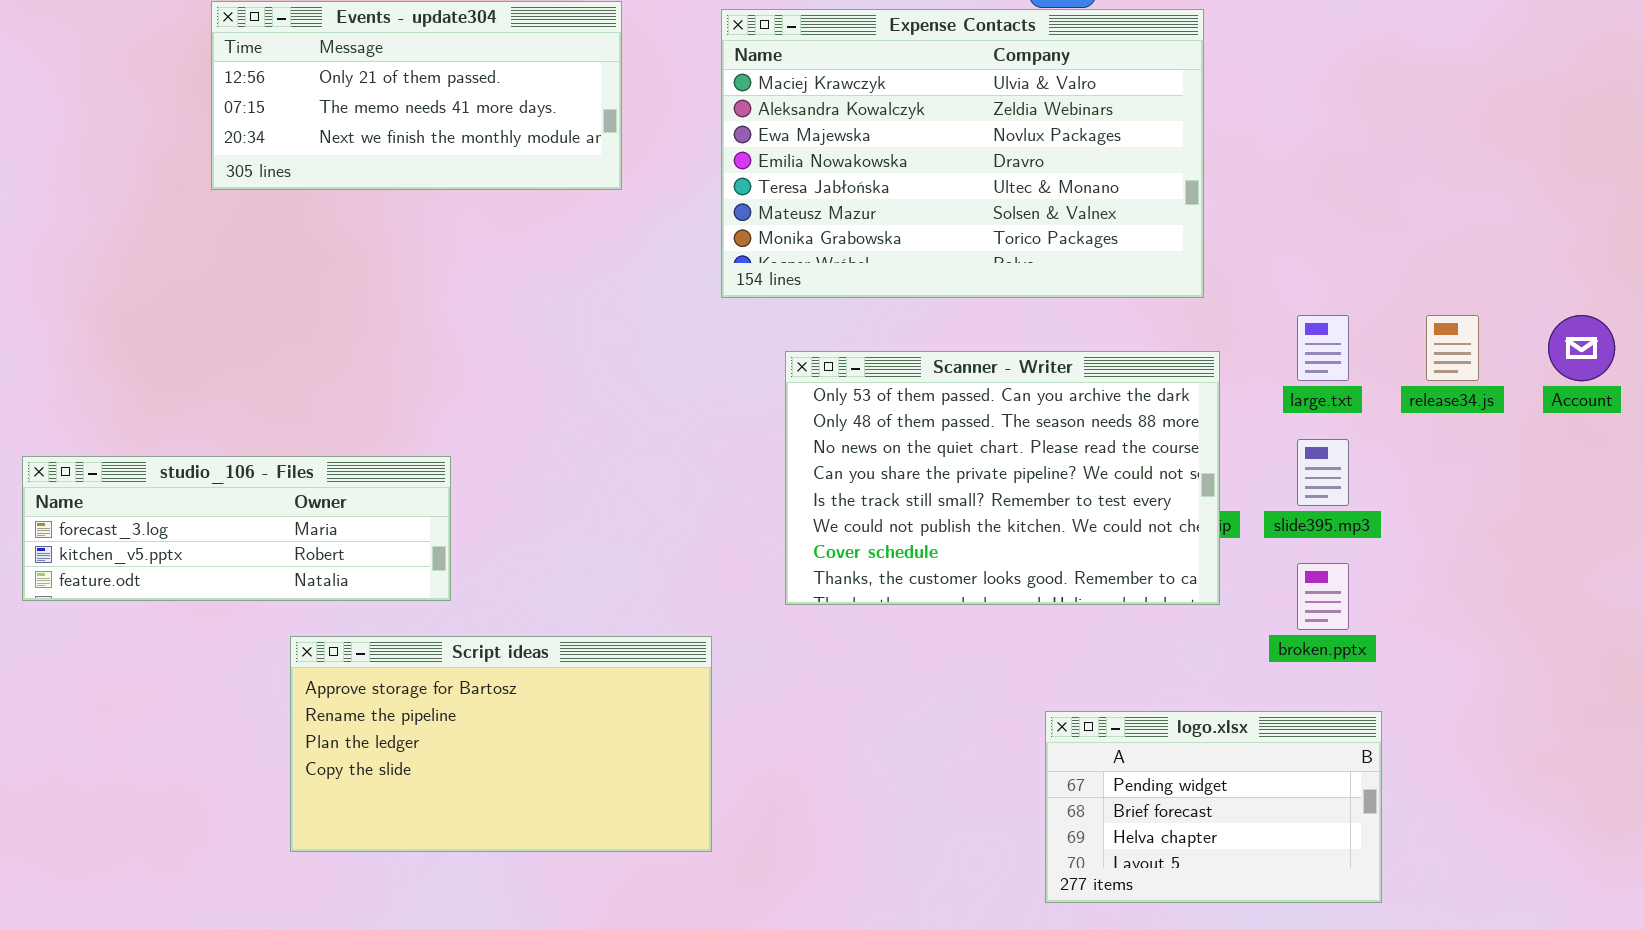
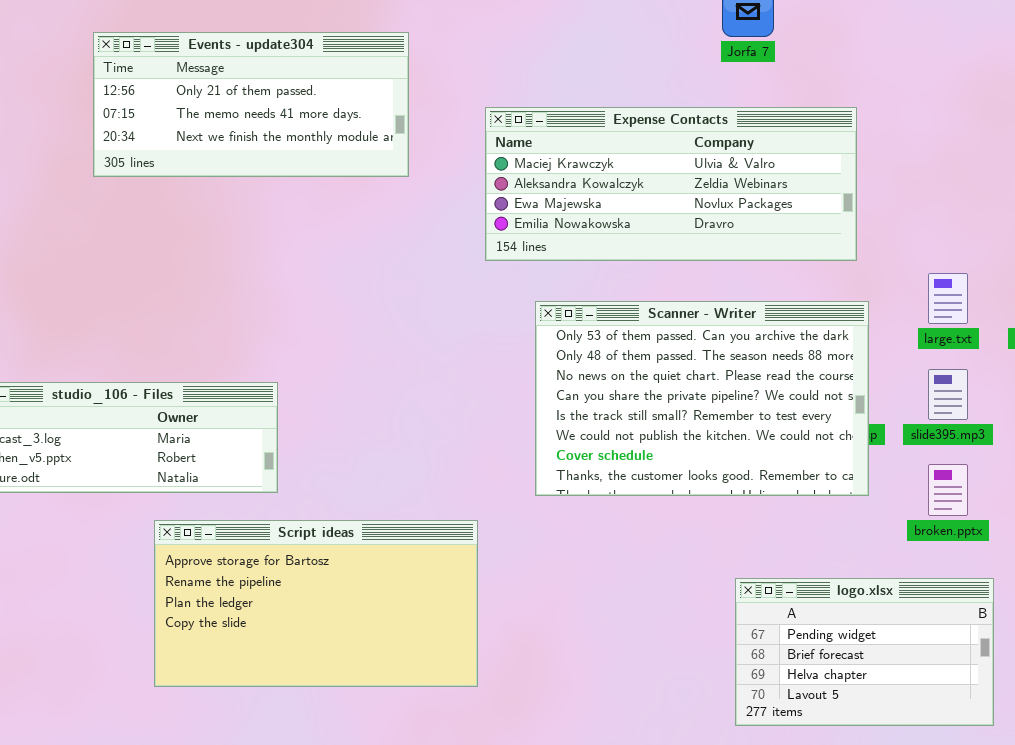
Expense Contacts: [721,9,1204,298] -> [485,107,857,261], resized

